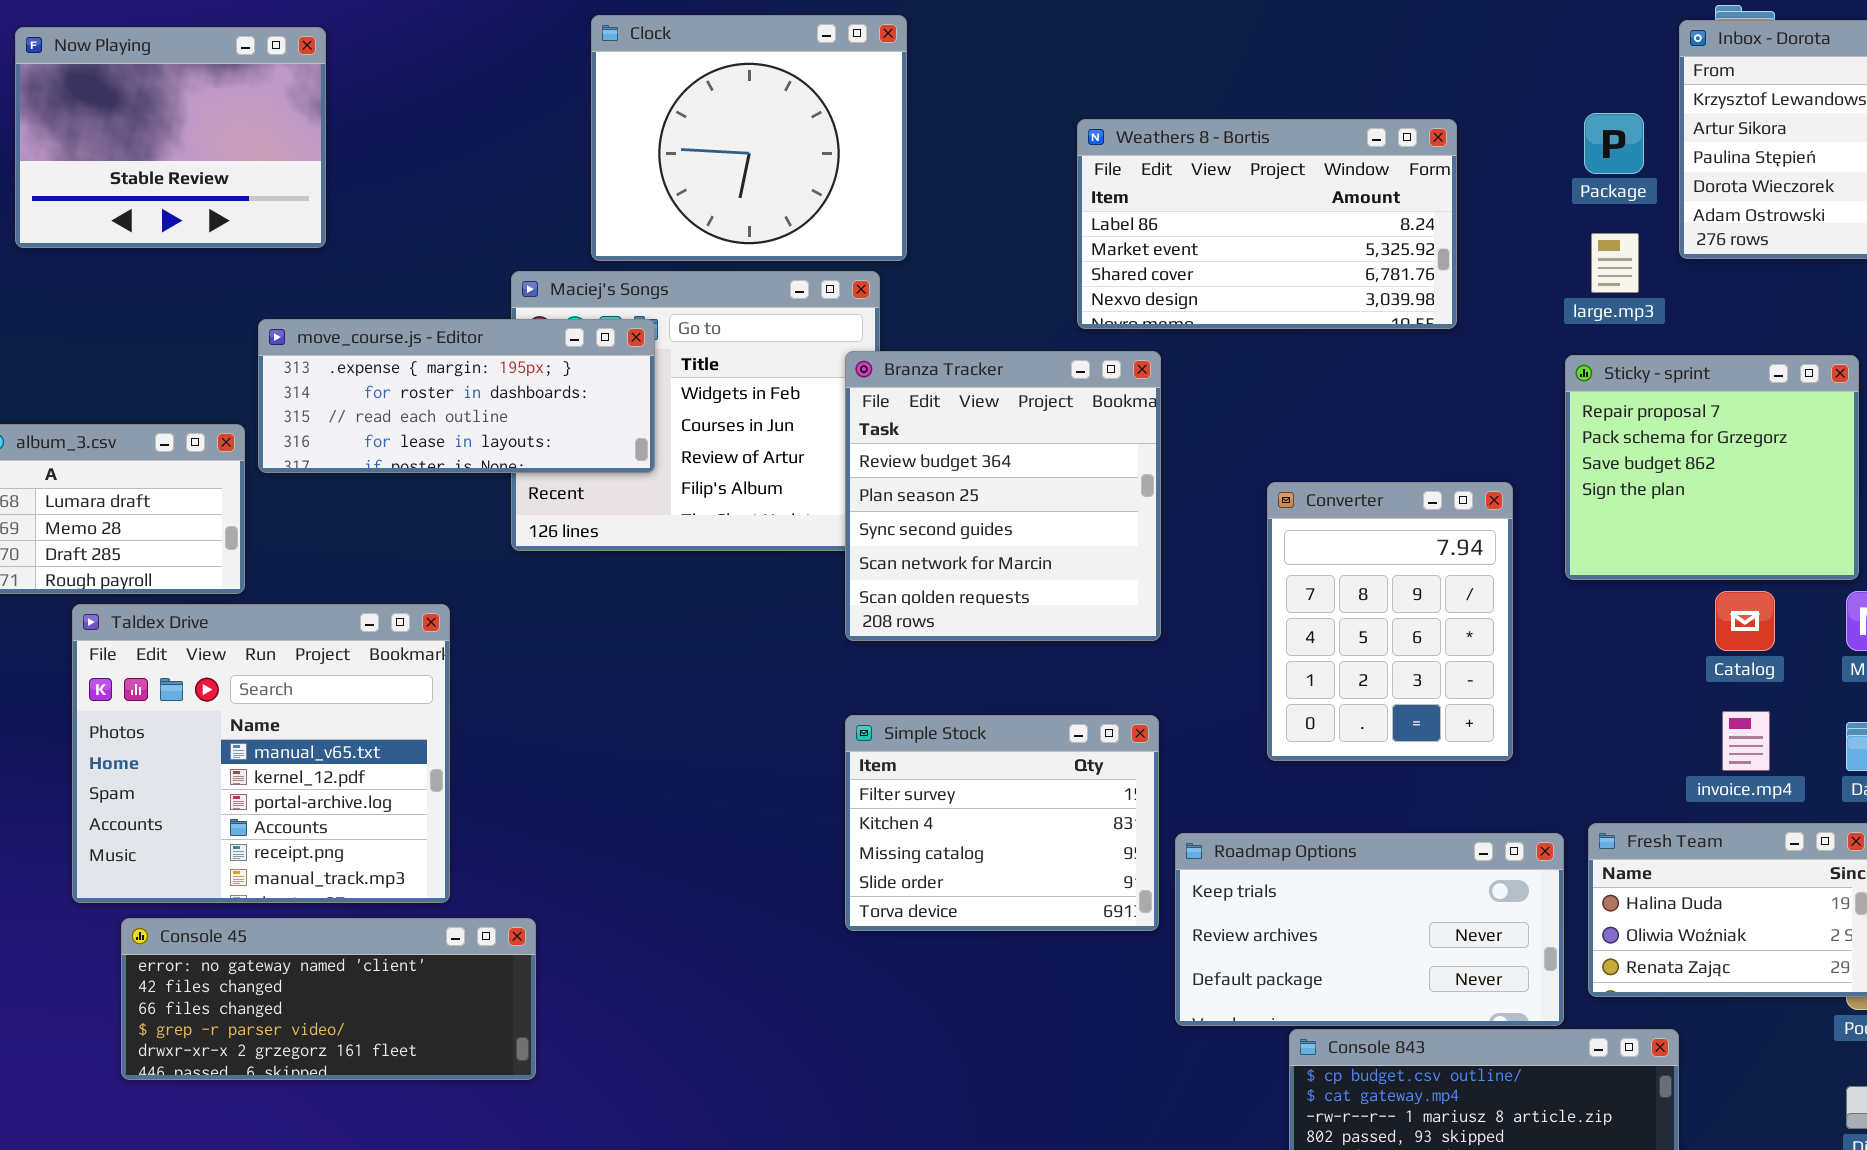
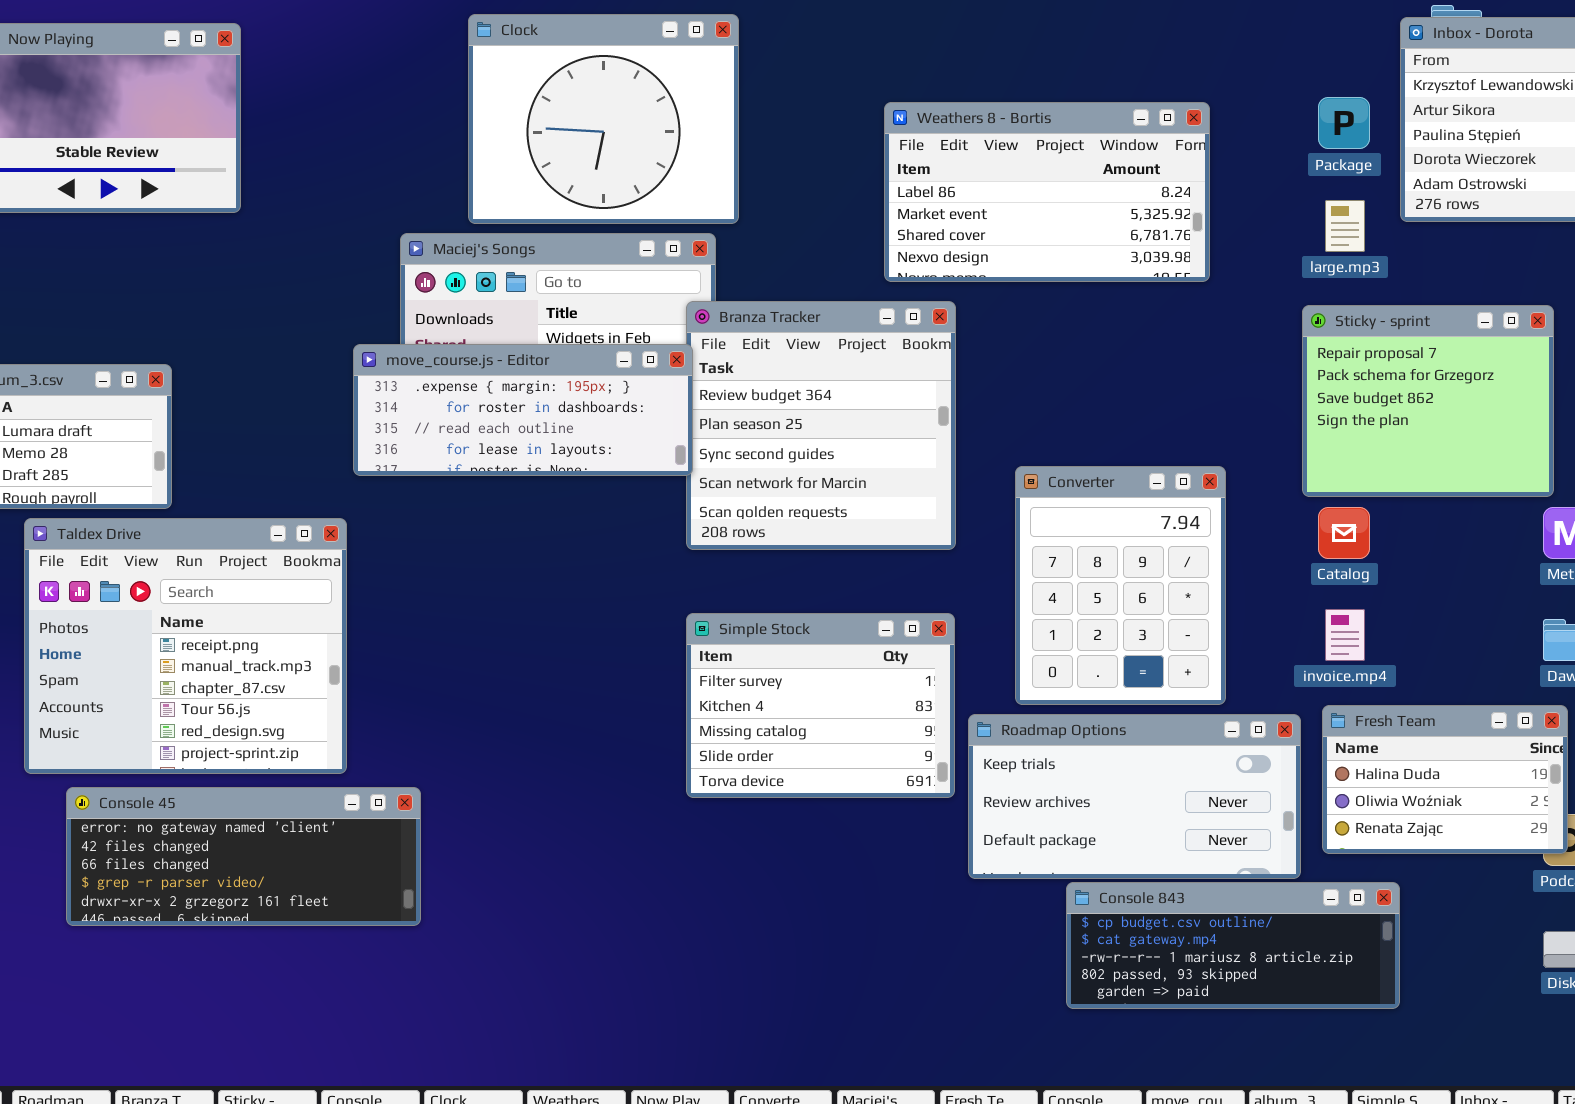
move_course.js - Editor: [258,319,655,473] -> [353,344,693,476], moved
Converter: [1267,482,1513,761] -> [1015,466,1226,705], moved
Catalog: [1715,591,1775,651] -> [1318,507,1370,559], moved
Taldex Drive: [72,604,450,903] -> [24,518,347,774], scrolled down 4 rows
invoice.mp4: [1722,711,1770,771] -> [1325,609,1365,661], moved

